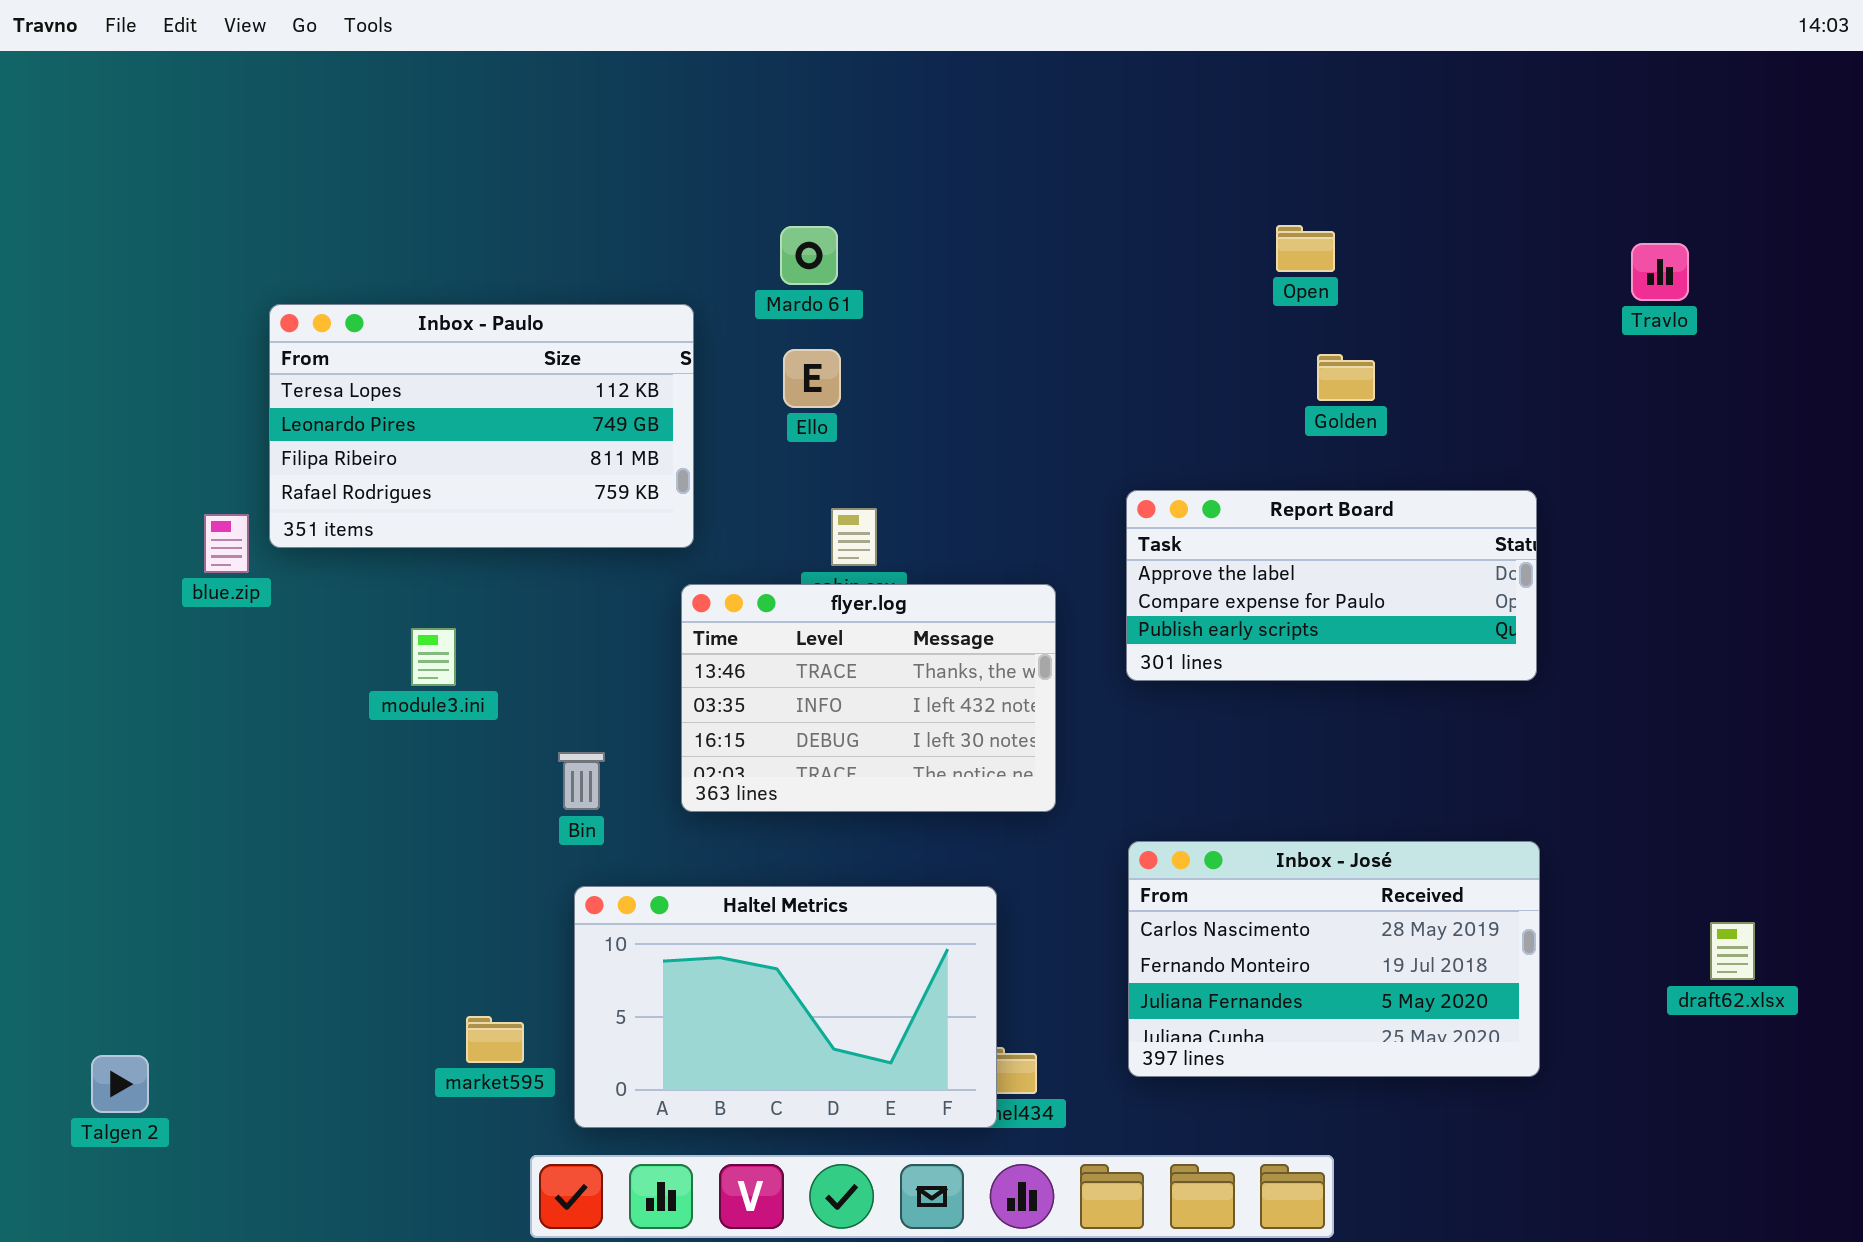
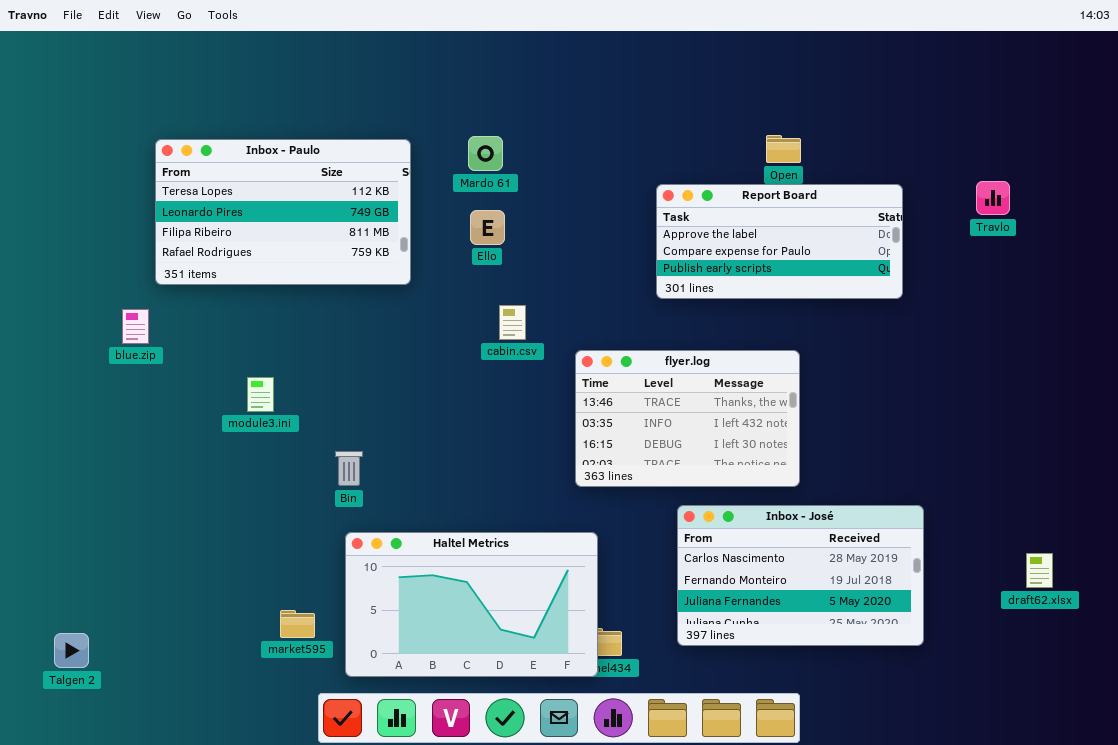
Travlo: [1631,243,1689,301] -> [976,181,1010,215], moved
Inbox - Paulo: [269,304,694,548] -> [155,139,411,285], moved
Report Board: [1126,490,1537,681] -> [656,184,903,299], moved
flyer.log: [681,584,1056,812] -> [575,350,800,487], moved

